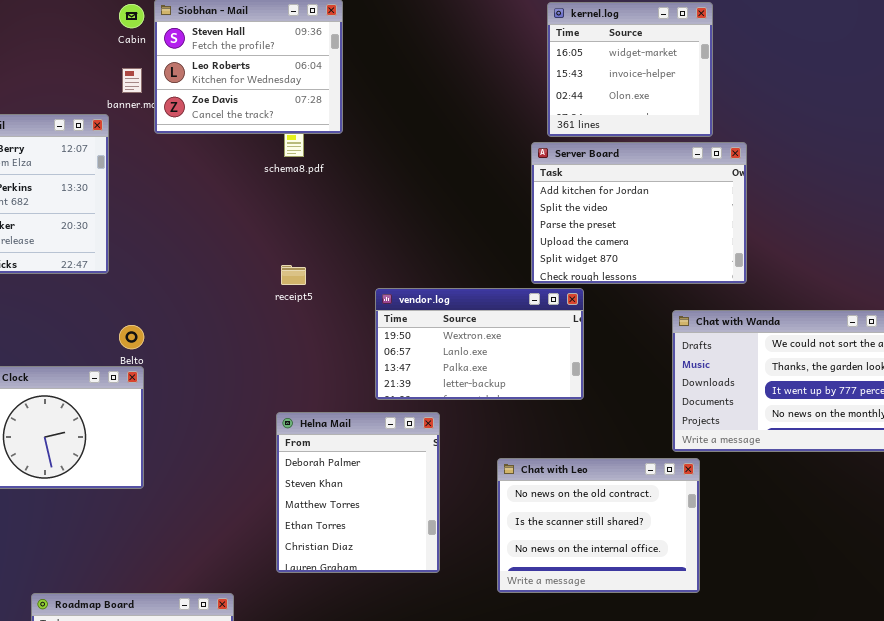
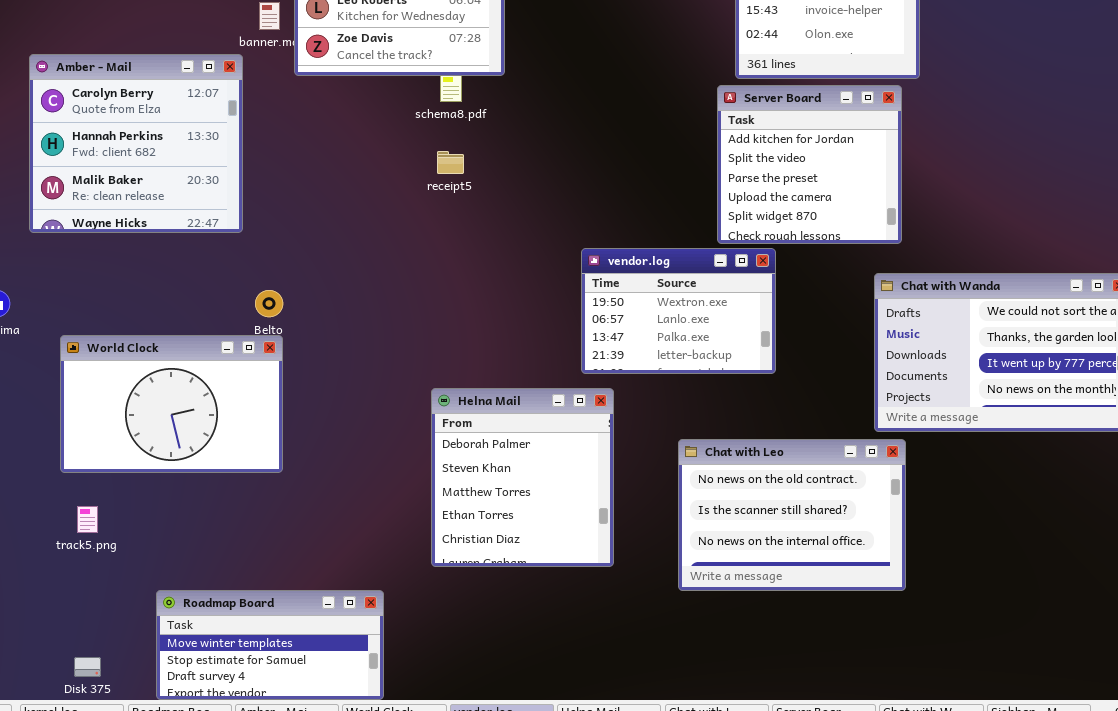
Server Board: [531,142,747,284] -> [717,85,902,244], resized
receipt5: [281,265,306,285] -> [437,151,464,174], moved
vendor.log: [375,288,584,400] -> [581,248,776,374], resized

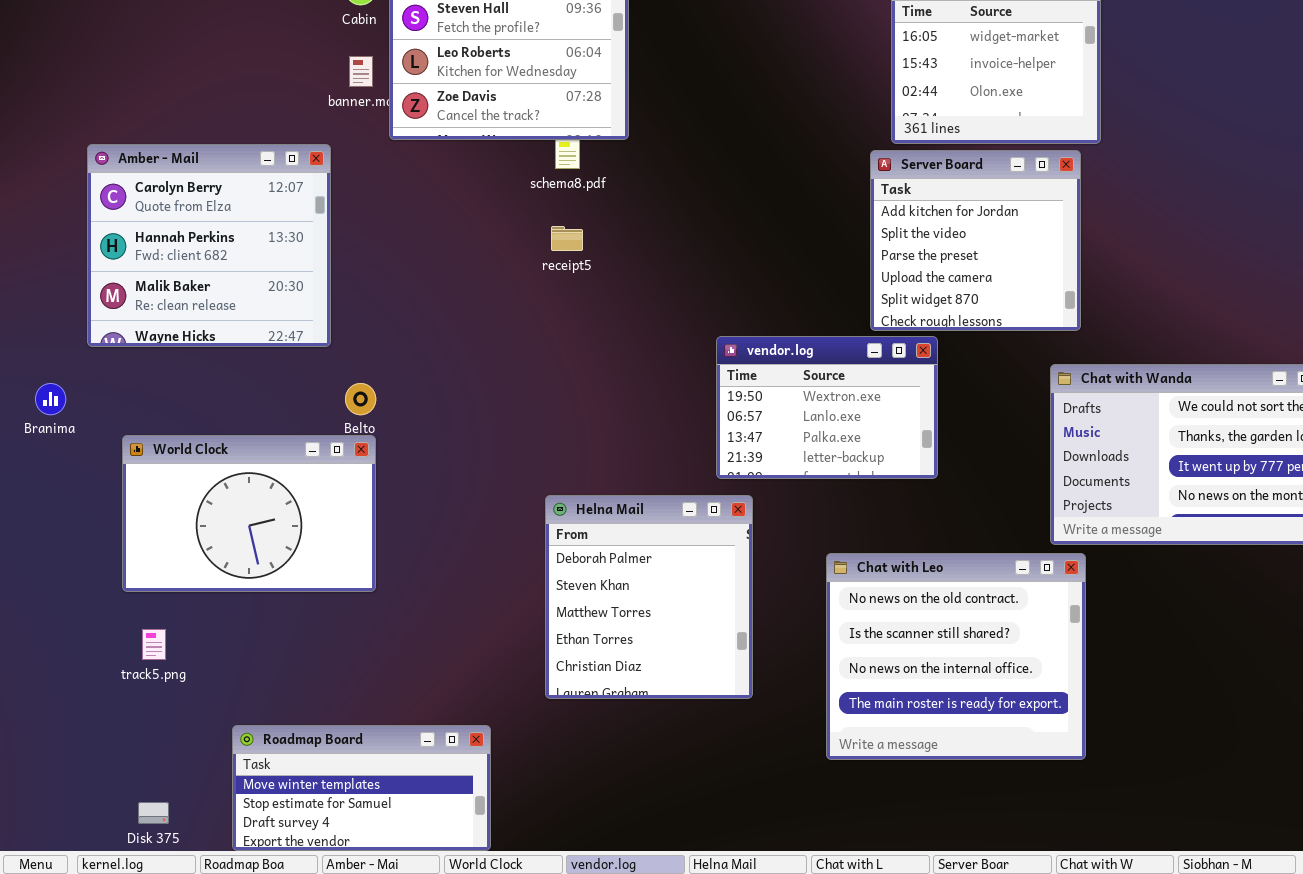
Amber - Mail: [29,54,243,233] -> [87,144,331,347], moved
Chat with Leo: [678,439,906,591] -> [826,553,1086,760], resized

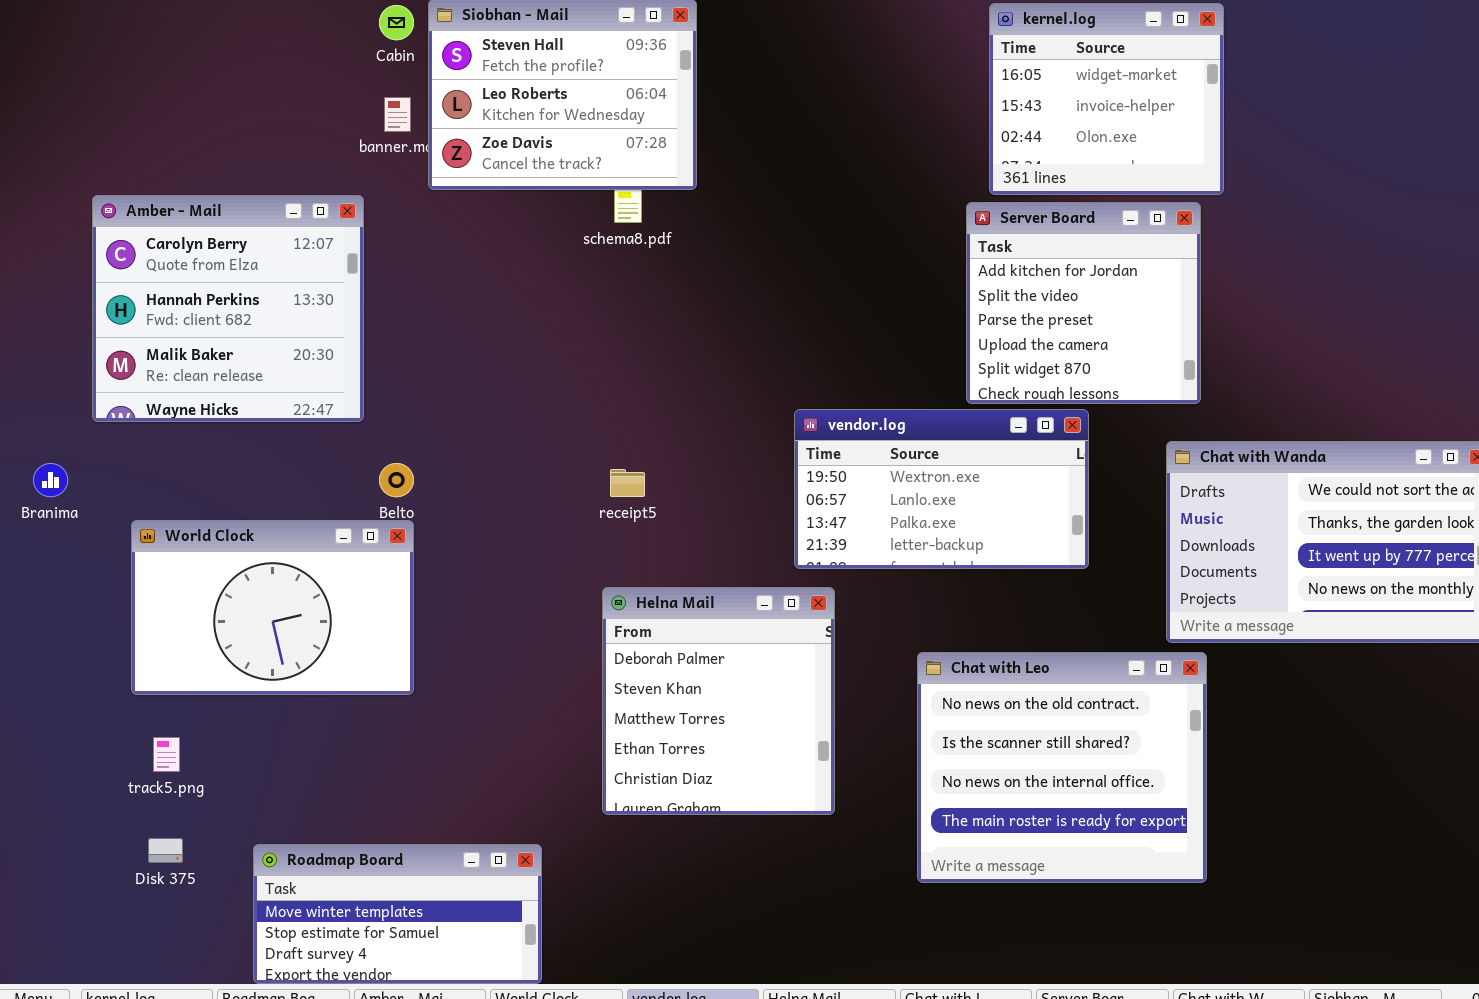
receipt5: [551,226,583,251] -> [610,469,645,497], moved
vendor.log: [716,336,938,479] -> [794,409,1089,569], resized
Disk 375: [138,802,169,824] -> [148,838,183,863], moved

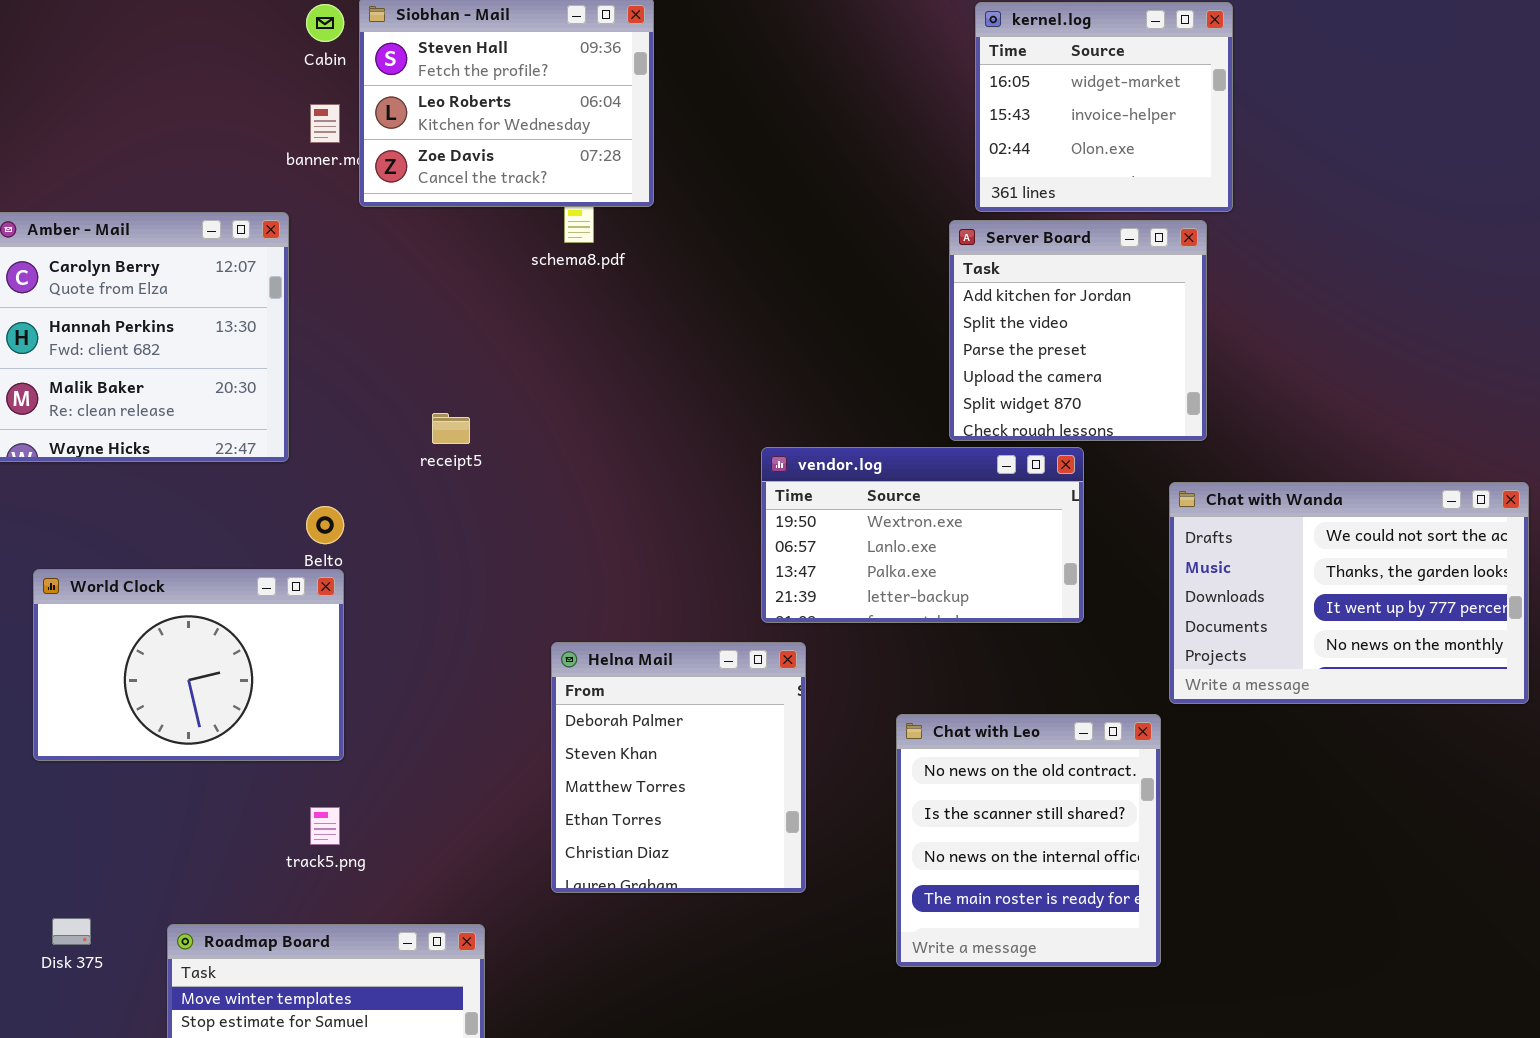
receipt5: [610,469,645,497] -> [432,413,470,444], moved
Chat with Leo: [917,652,1207,883] -> [896,714,1161,967], resized
track5.png: [153,737,180,772] -> [310,807,340,845], moved

